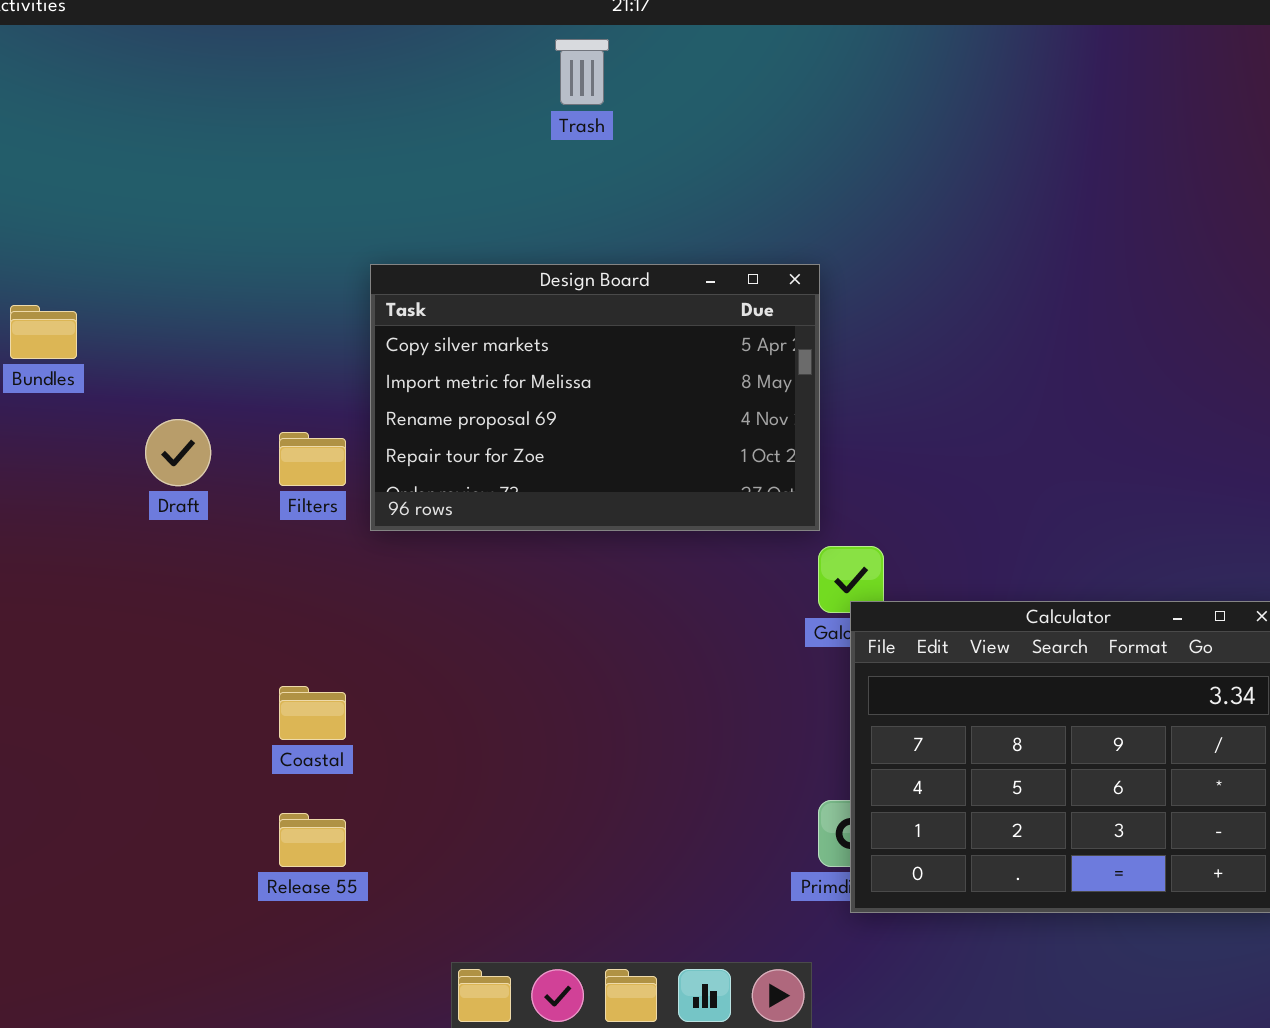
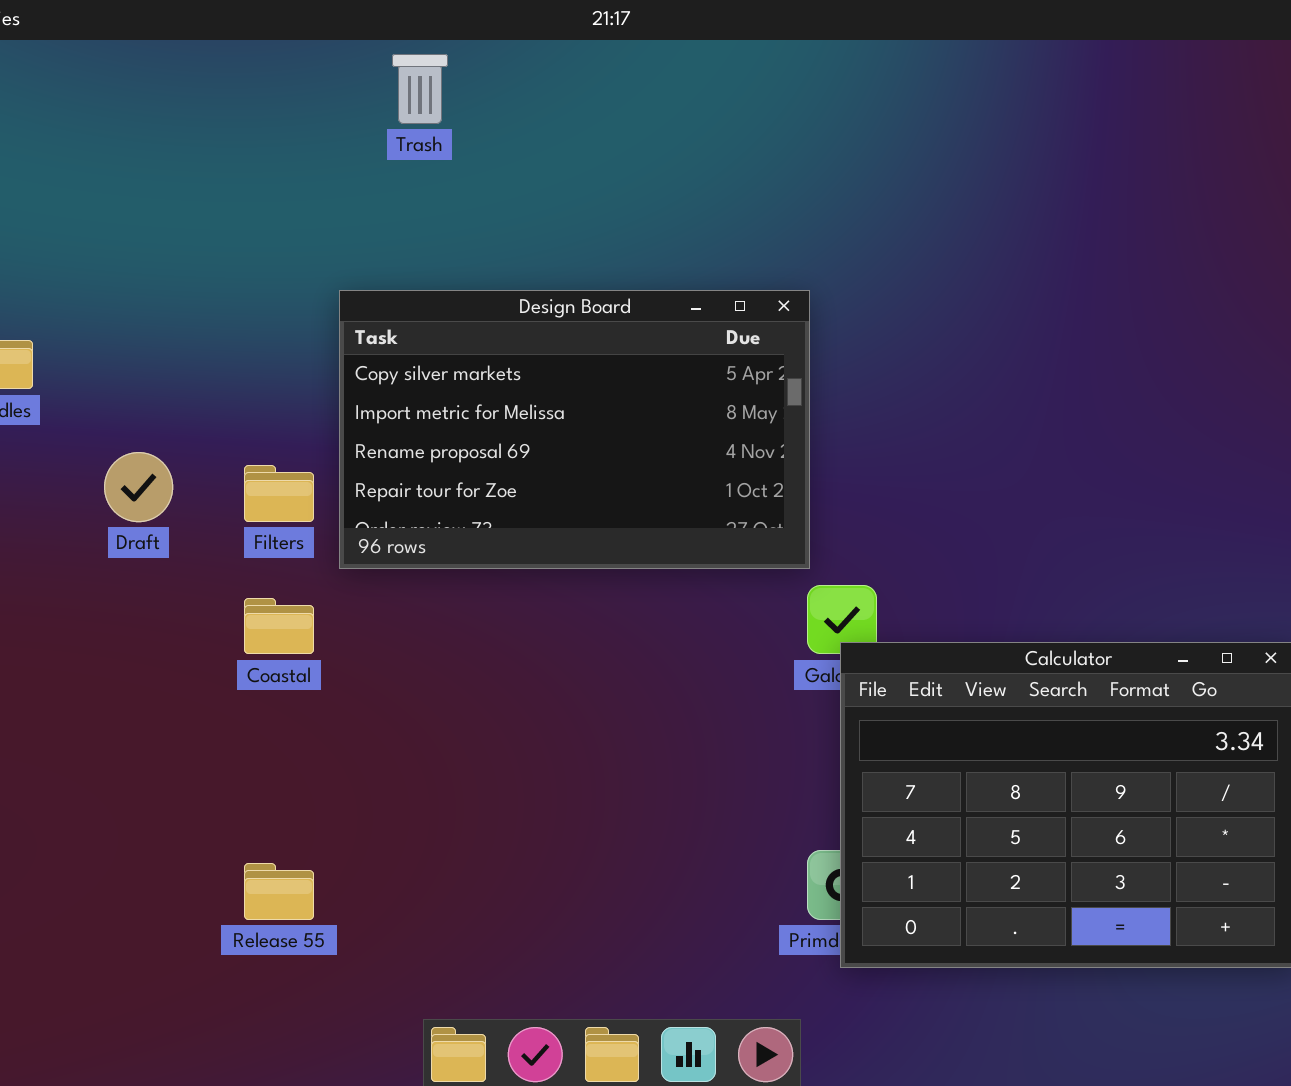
Trash: [555,39,609,105] -> [392,54,448,124], moved
Coastal: [279,686,346,740] -> [244,598,314,654], moved

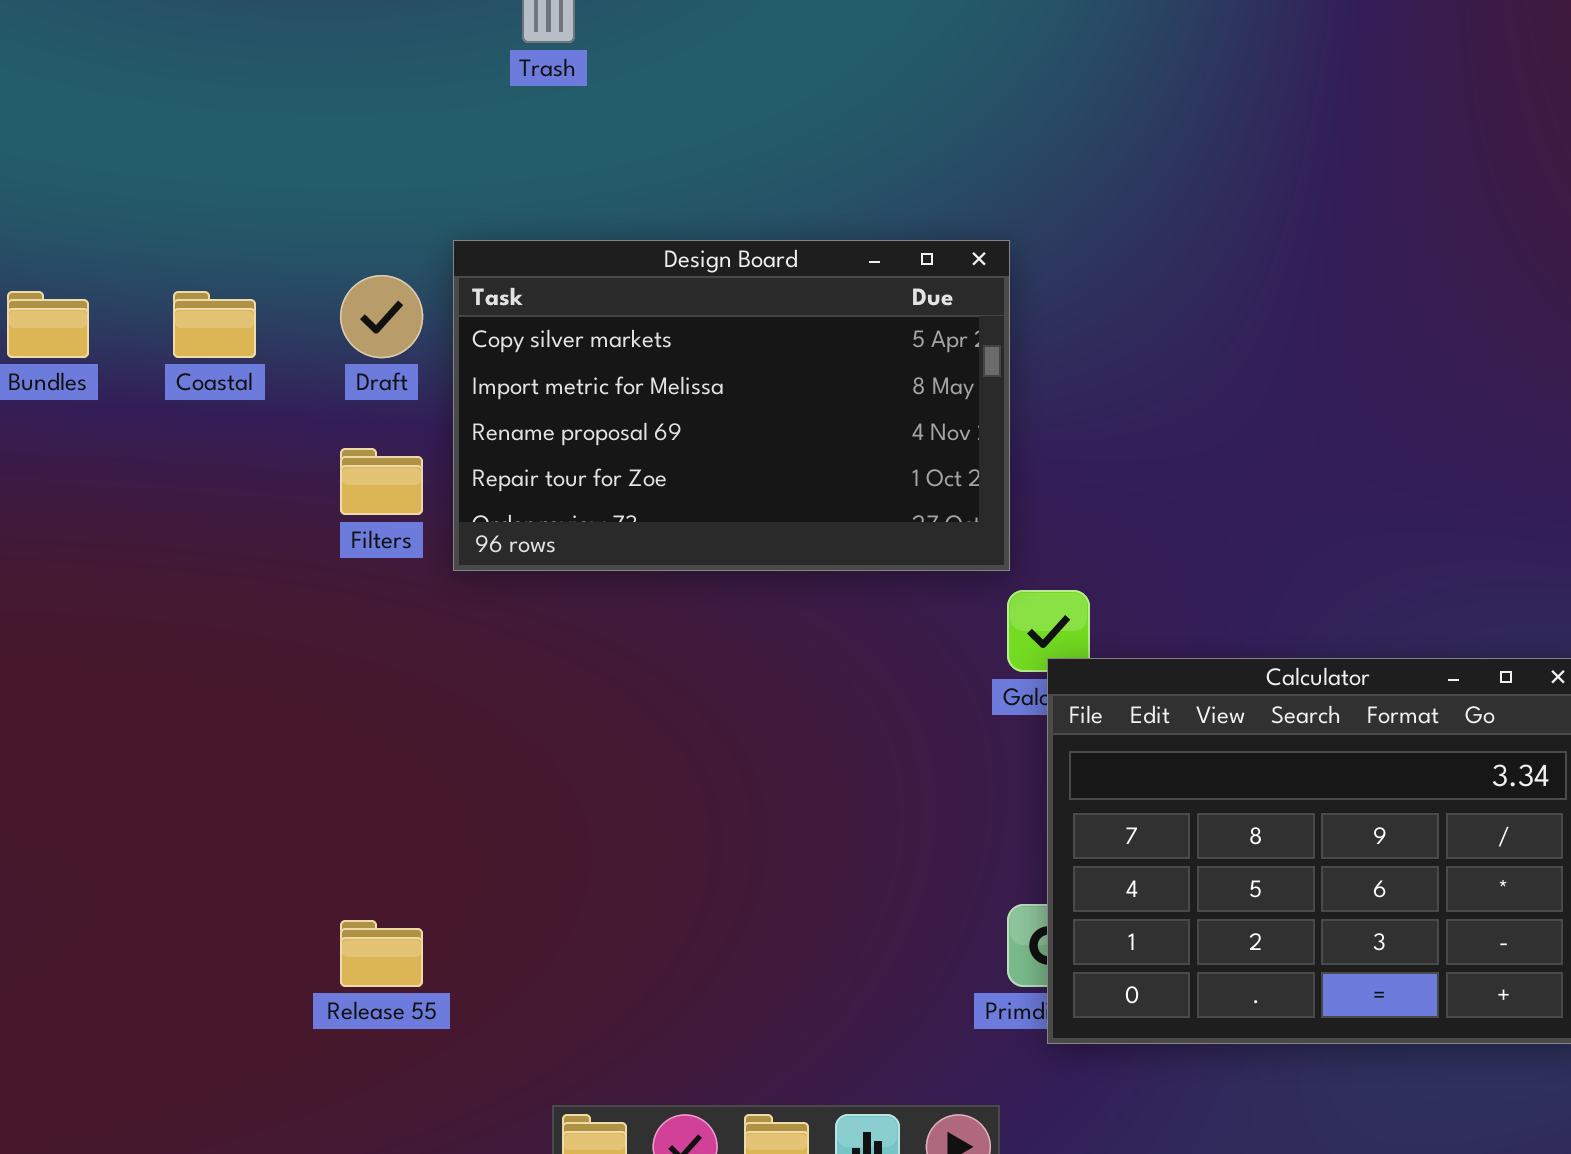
Draft: [104,452,173,522] -> [340,275,423,358], moved
Coastal: [244,598,314,654] -> [173,291,256,358], moved

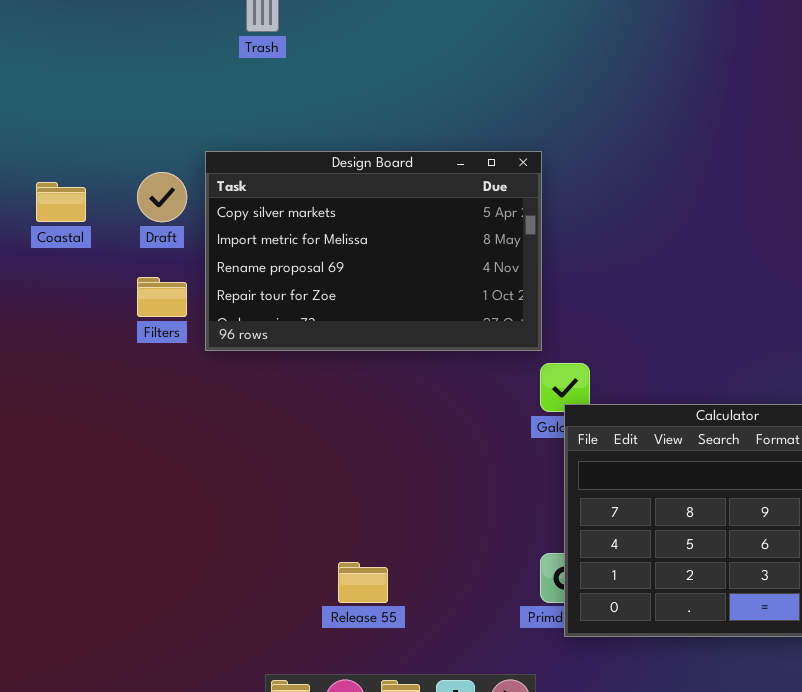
Release 55: [340,920,423,987] -> [338,562,388,603], moved

